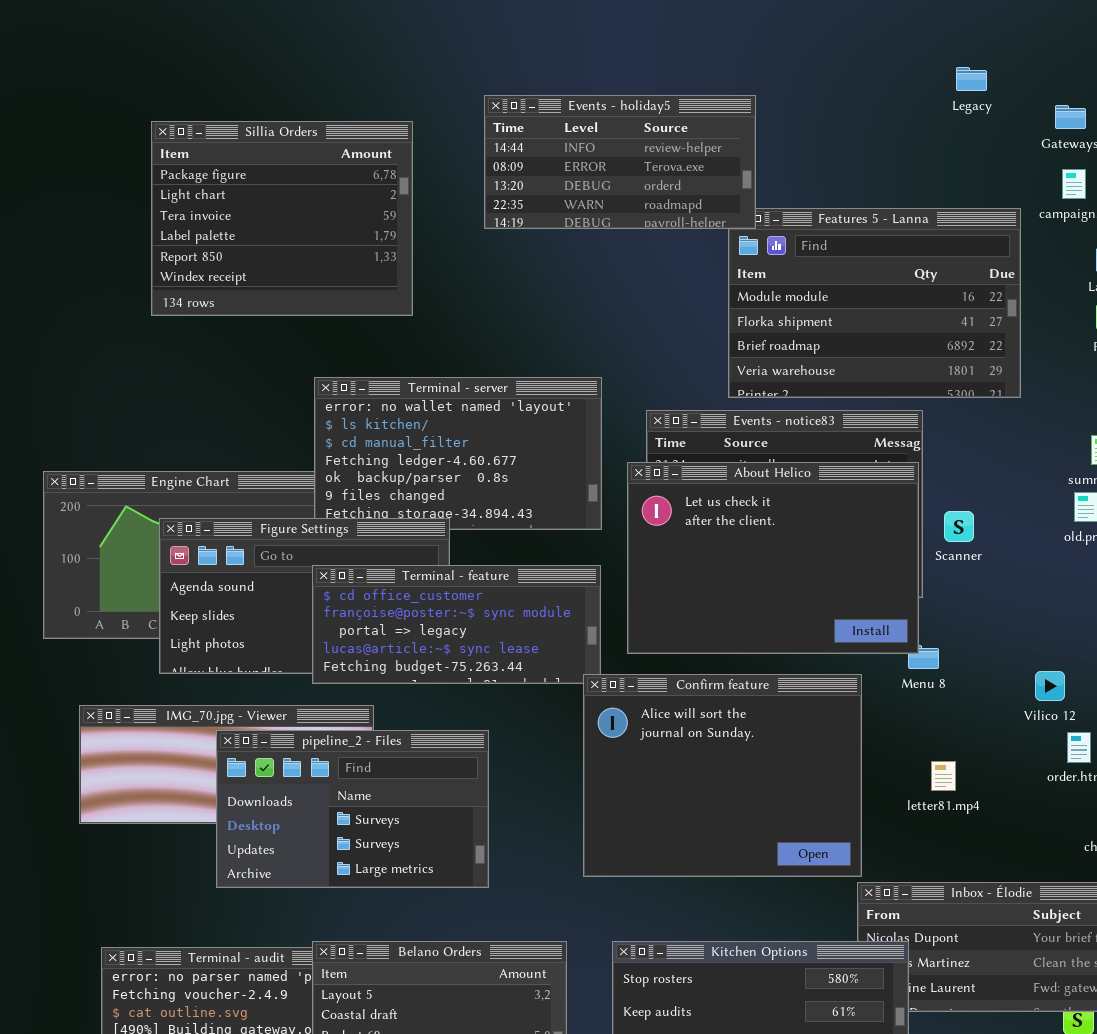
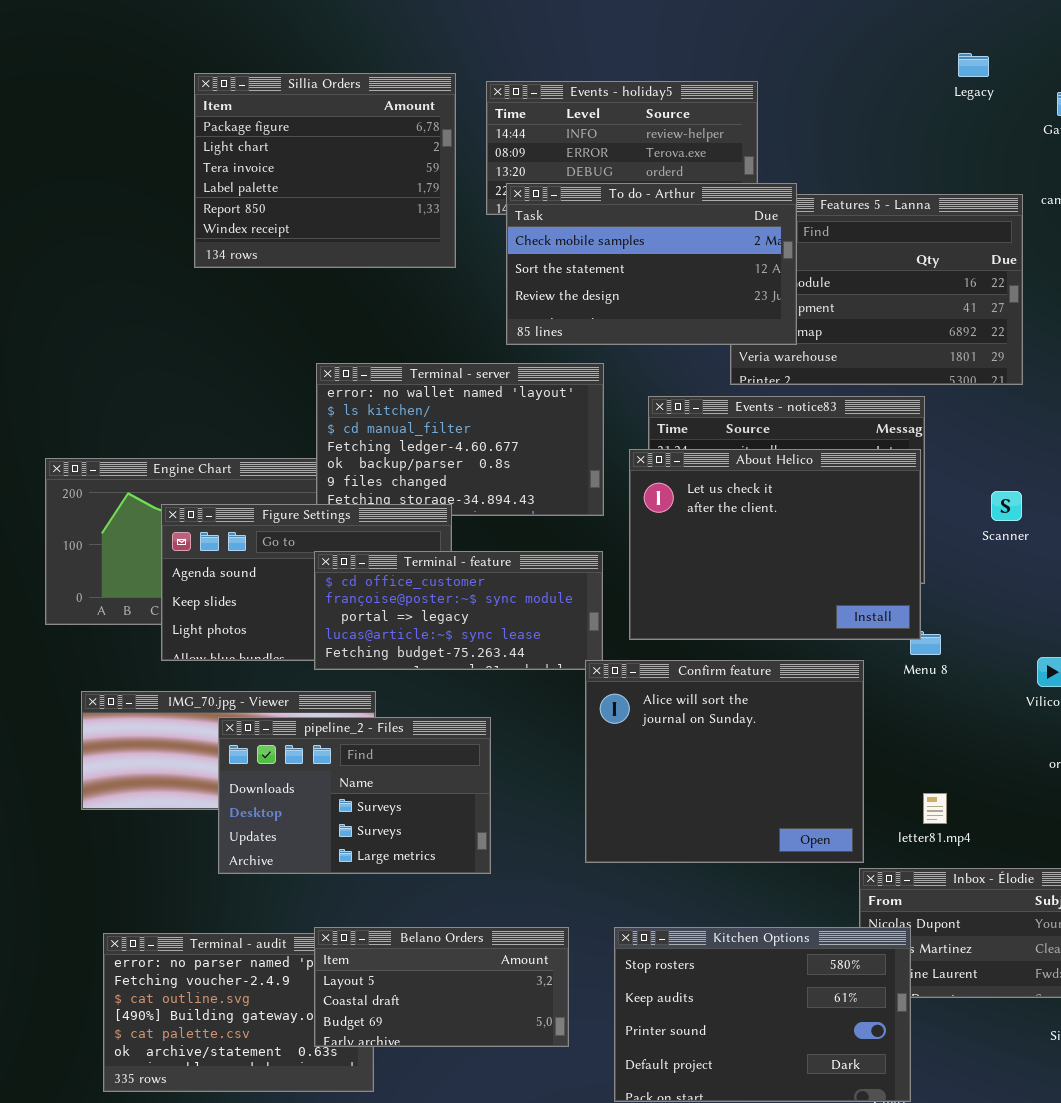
Sillia Orders: [151,121,413,316] -> [194,73,456,268], moved
To do - Arthur: none -> [506,183,797,345], opened
Scanner: [944,511,974,542] -> [991,491,1022,521], moved
letter81.mp4: [931,761,956,791] -> [923,793,947,824], moved

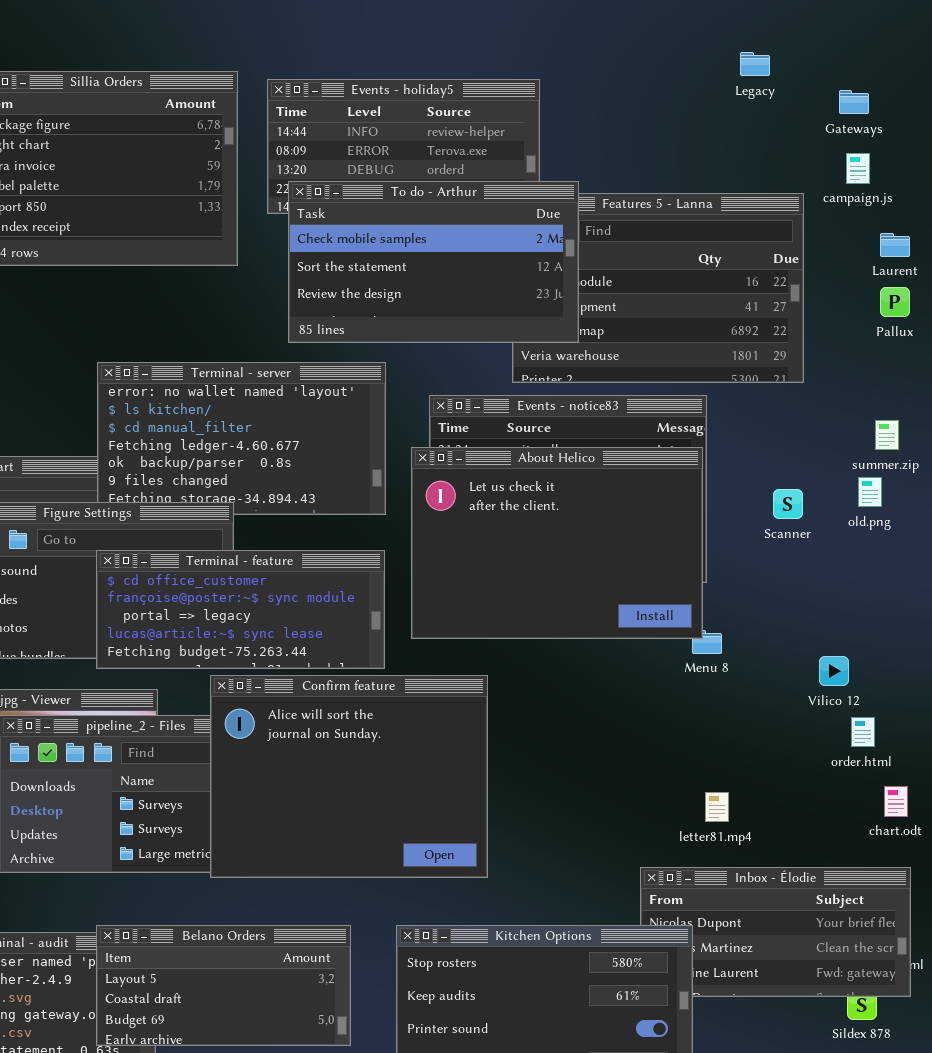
Confirm feature: [585,660,864,863] -> [210,675,488,878], moved

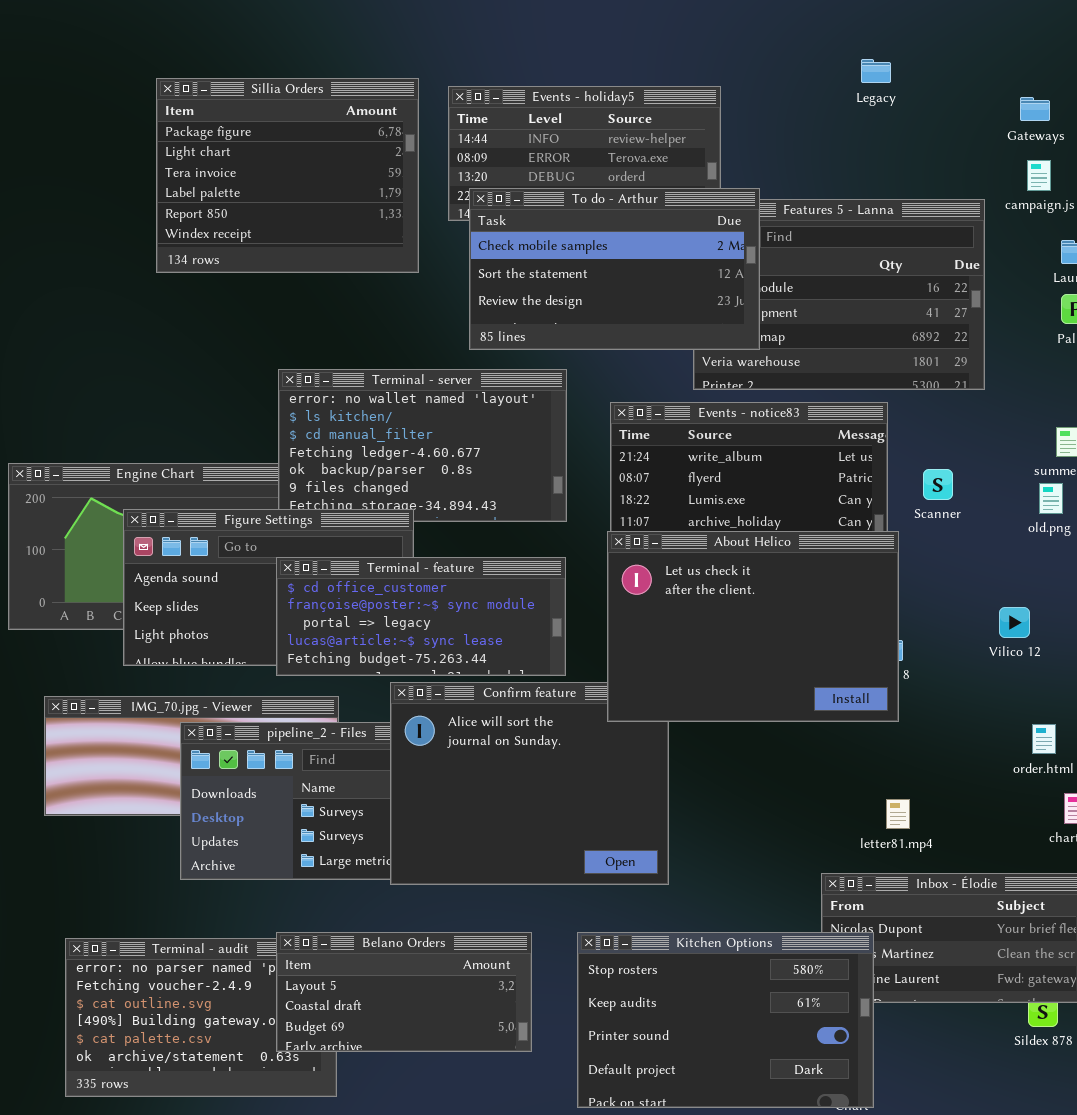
Legacy: [740,52,770,76] -> [861,59,891,83], moved
About Helico: [411,447,703,639] -> [607,531,899,722], moved
Scanner: [773,489,803,519] -> [923,469,953,500], moved
Vilico 12: [819,656,849,686] -> [999,607,1030,638], moved

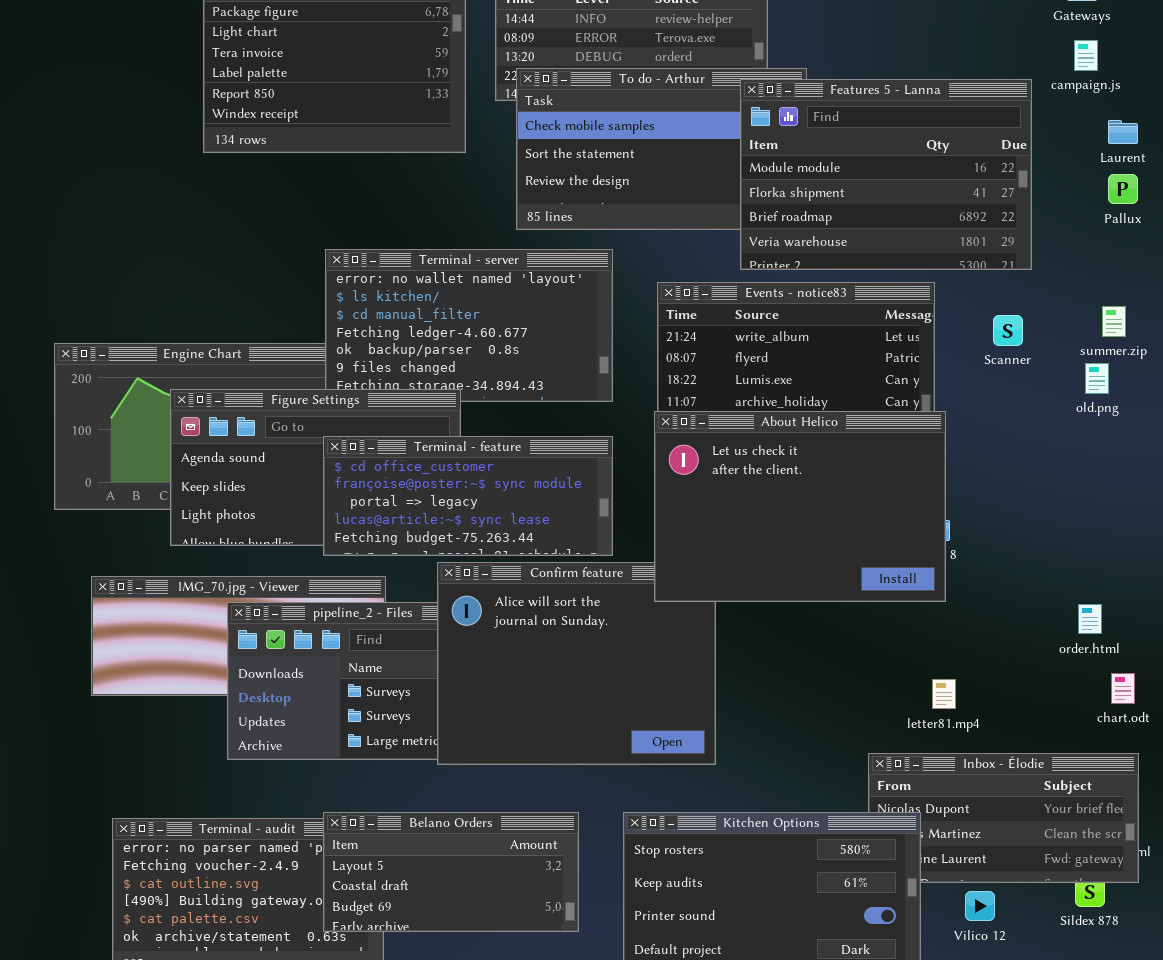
Features 5 - Lanna: [693,199,985,390] -> [740,79,1032,270], raised
Scanner: [923,469,953,500] -> [993,315,1023,346], moved
Vilico 12: [999,607,1030,638] -> [965,891,995,921], moved

